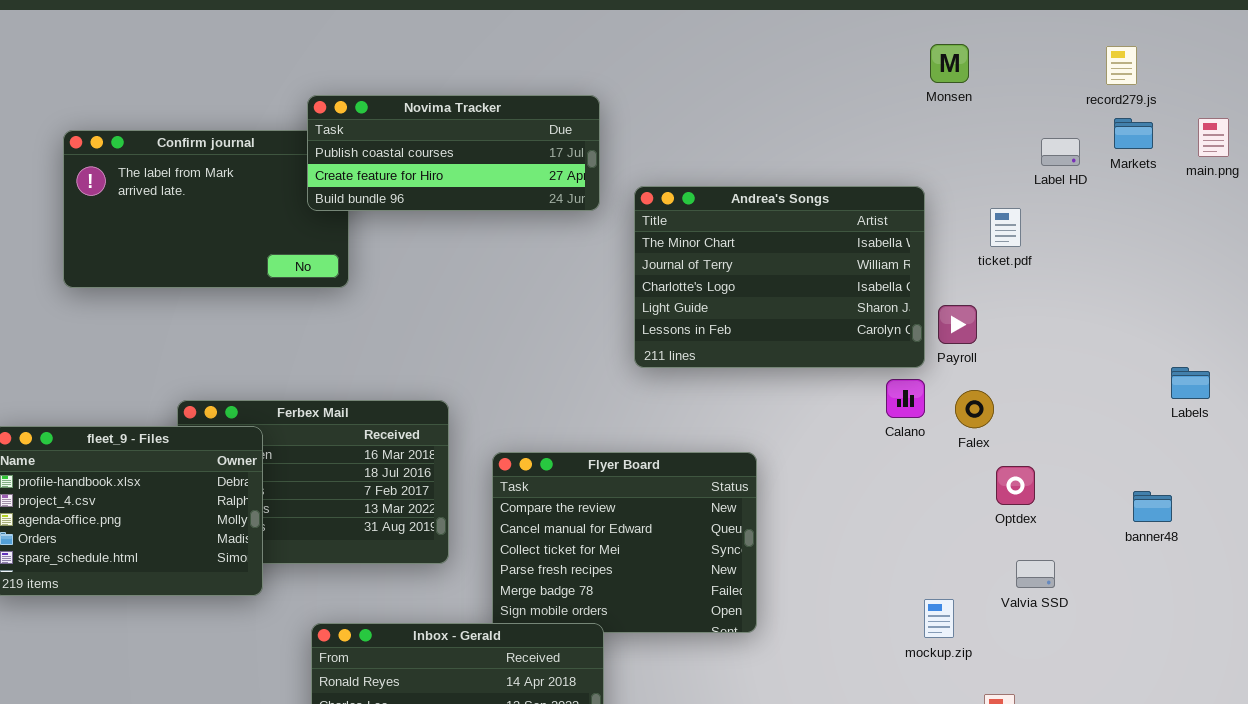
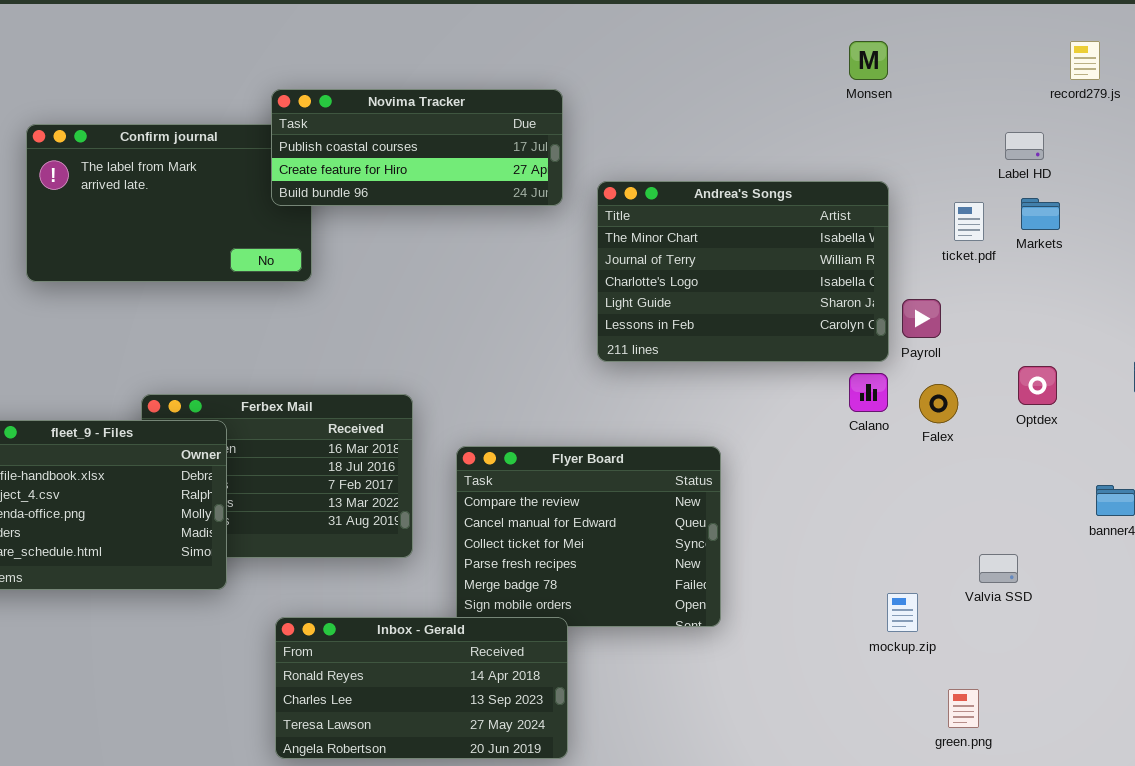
Monsen: [930,44,969,83] -> [849,41,888,80], moved
Markets: [1114,118,1153,149] -> [1021,198,1060,230], moved
Optdex: [996,466,1035,505] -> [1018,366,1057,405], moved

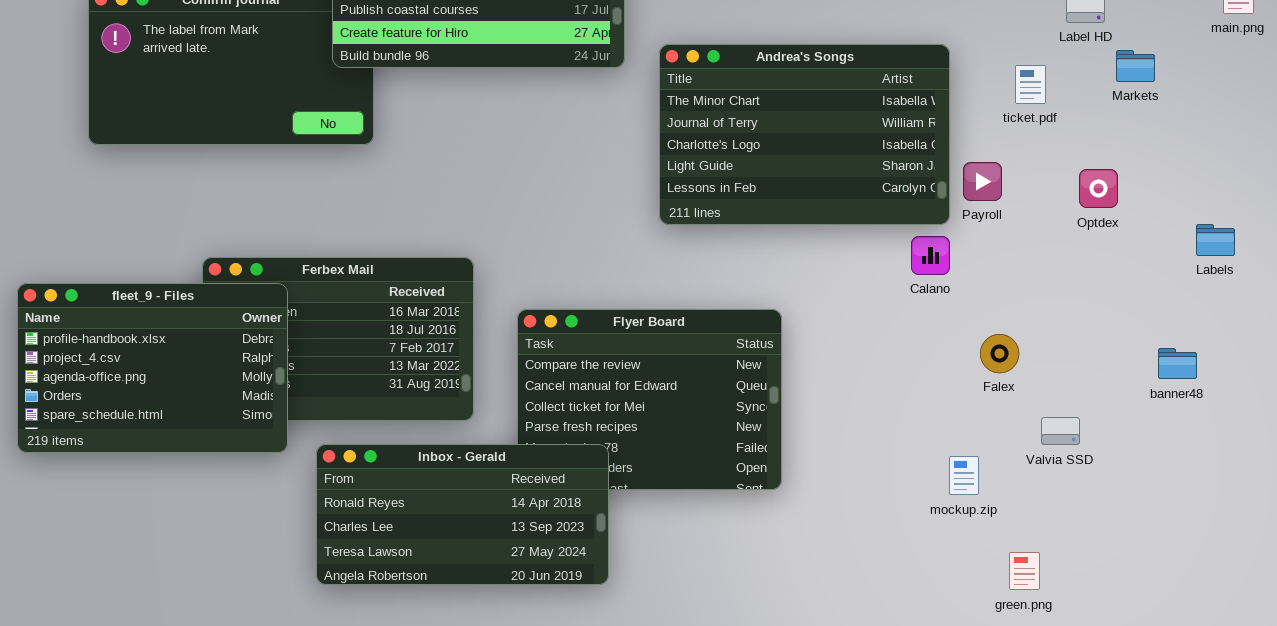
Markets: [1021,198,1060,230] -> [1116,50,1155,82], moved
Optdex: [1018,366,1057,405] -> [1079,169,1118,208], moved
Falex: [919,384,958,423] -> [980,334,1019,373], moved
Inbox - Gerald: [275,617,568,759] -> [316,444,609,585], moved

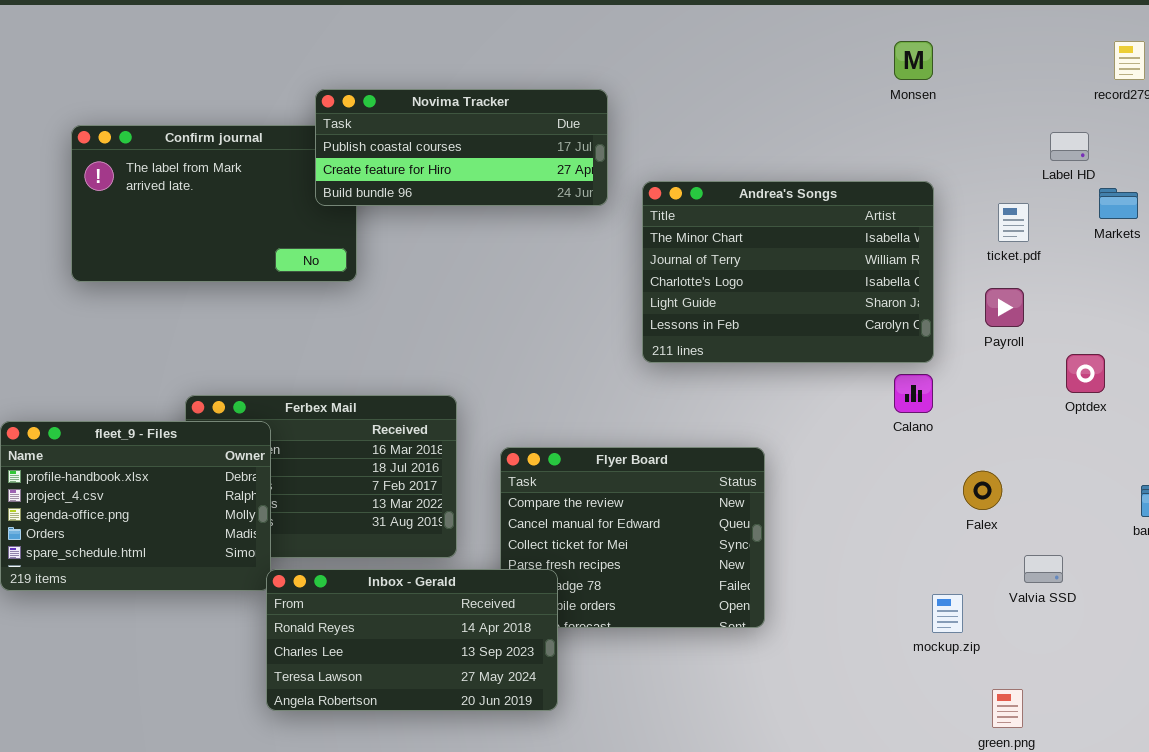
Payroll: [963,162,1002,201] -> [985,288,1024,327], moved
Optdex: [1079,169,1118,208] -> [1066,354,1105,393], moved
Inbox - Gerald: [316,444,609,585] -> [266,569,558,711], moved

